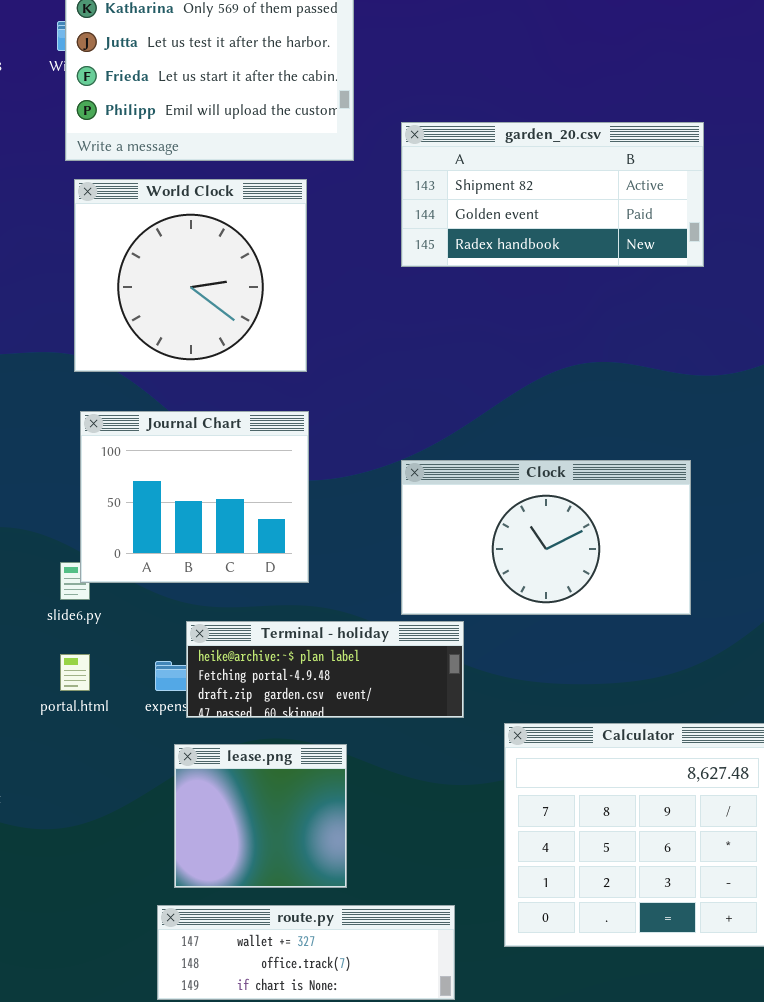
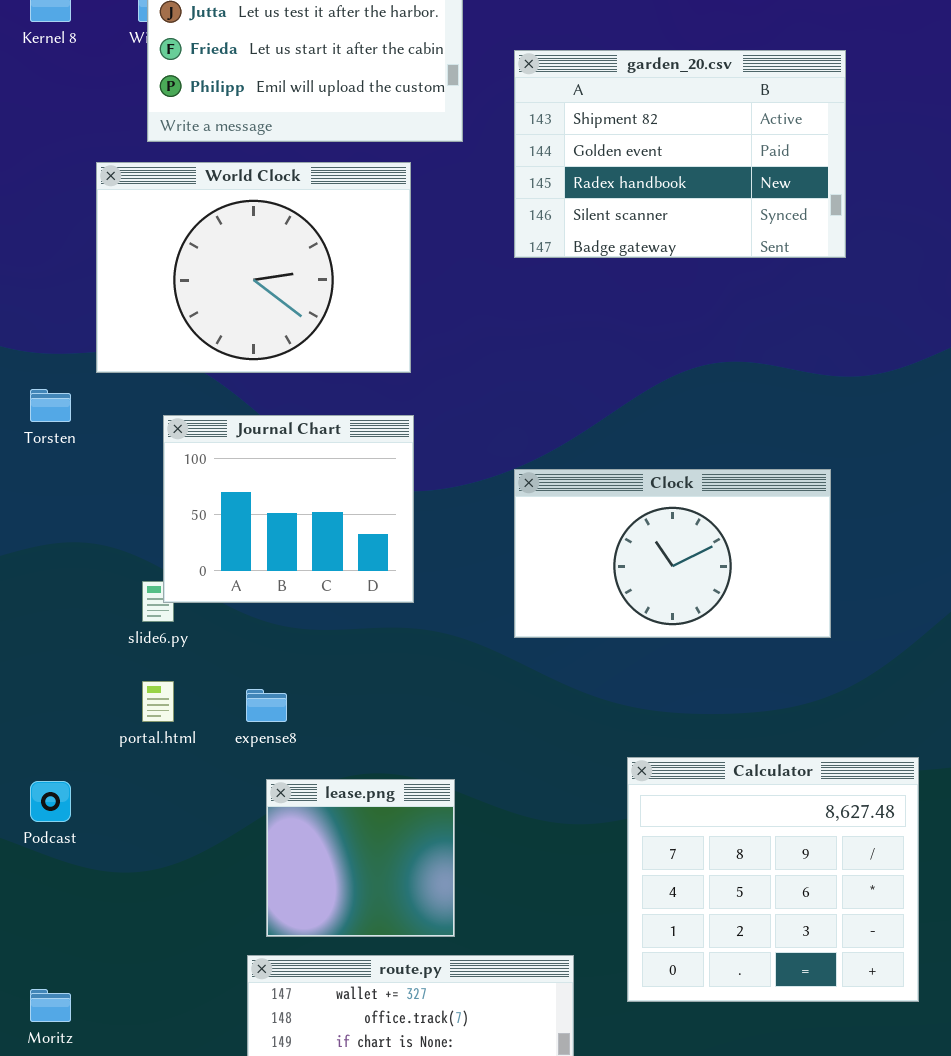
garden_20.csv: [401,122,704,267] -> [514,50,846,258], resized
World Clock: [74,179,307,372] -> [96,162,411,373], resized
Terminal - holiday: [186,621,464,718] -> none, closed

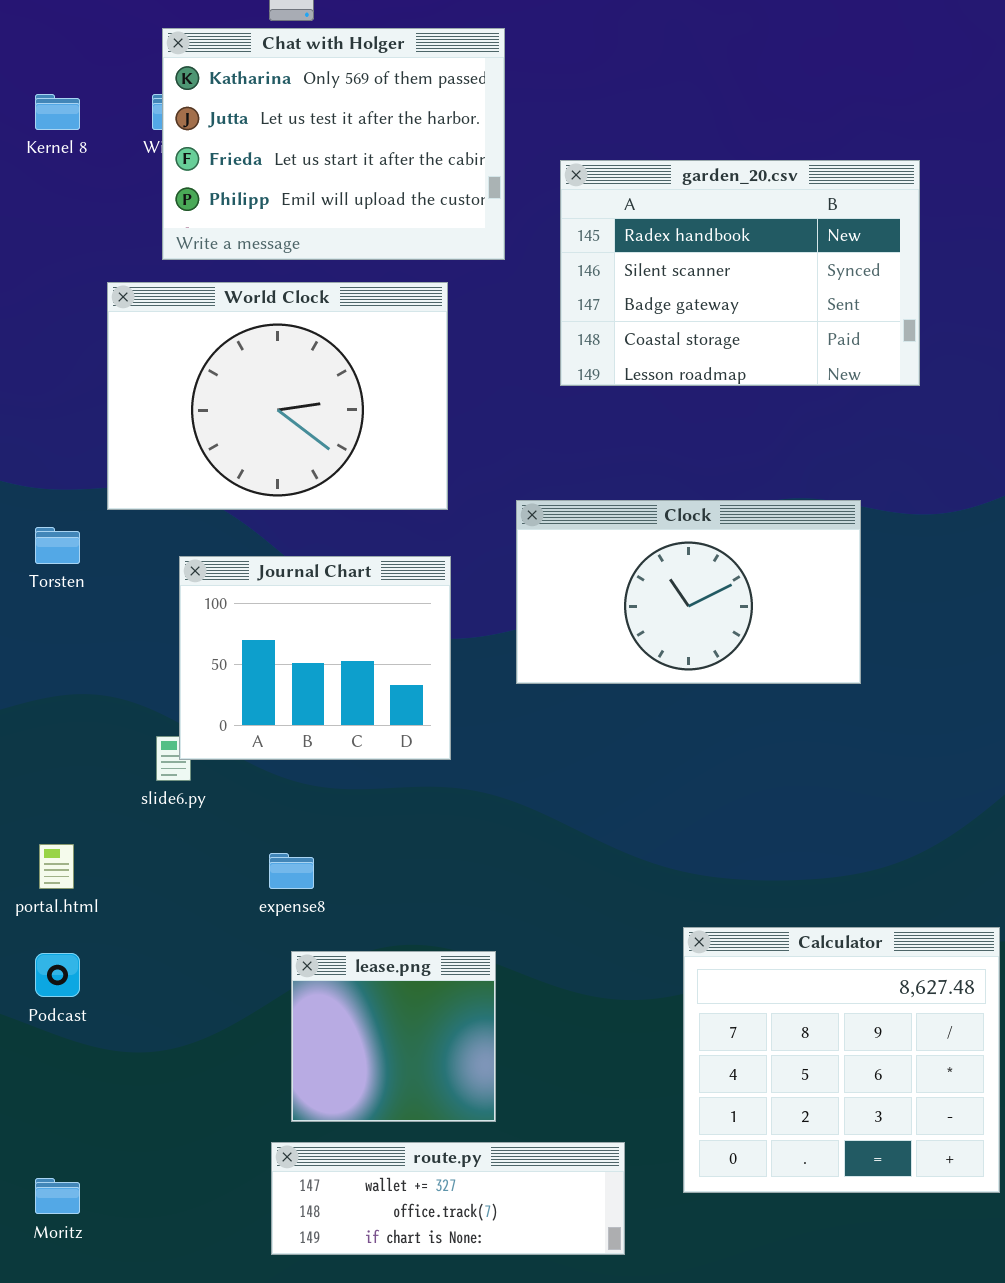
garden_20.csv: [514,50,846,258] -> [560,160,920,386], scrolled down 2 rows
Clock: [514,469,831,638] -> [516,500,861,684], moved
portal.html: [142,681,174,722] -> [39,844,74,889], moved

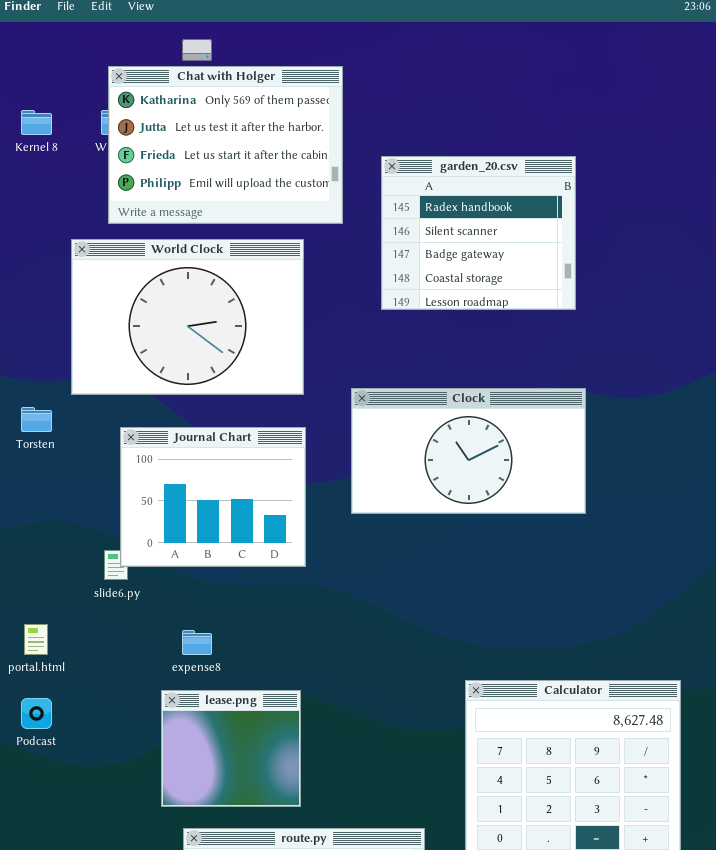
garden_20.csv: [560,160,920,386] -> [381,156,576,310], resized
lease.png: [291,951,496,1122] -> [161,690,301,807], moved

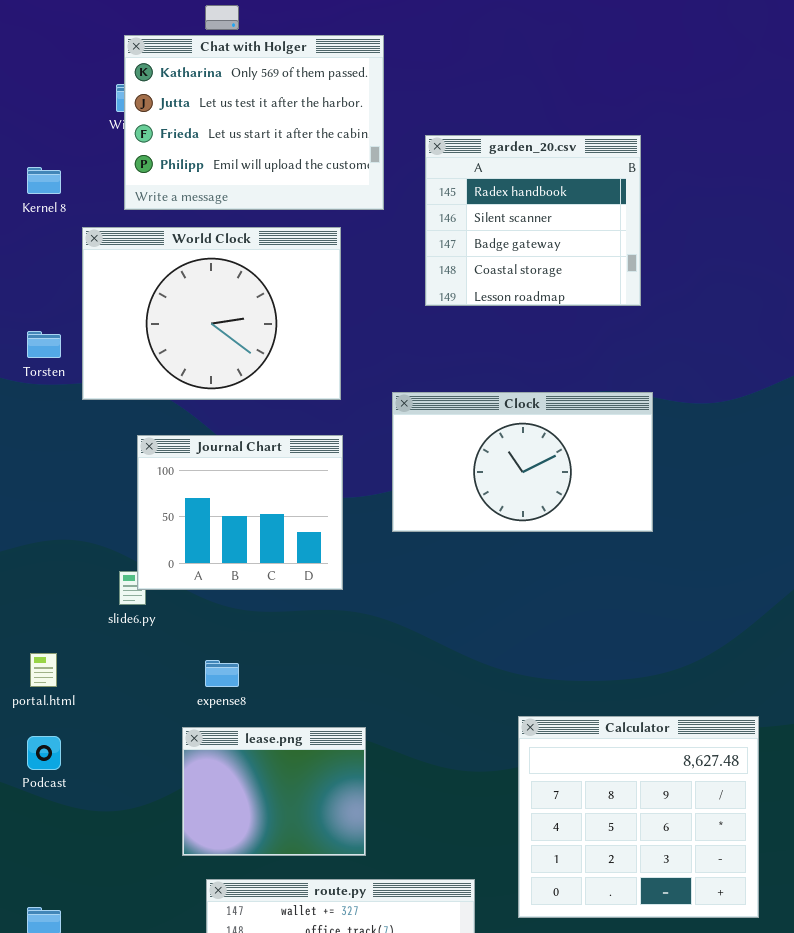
Kernel 8: [21,110,52,135] -> [27,167,61,194], moved
Torsten: [21,407,52,432] -> [27,331,61,358], moved
lease.png: [161,690,301,807] -> [182,727,366,856], resized

